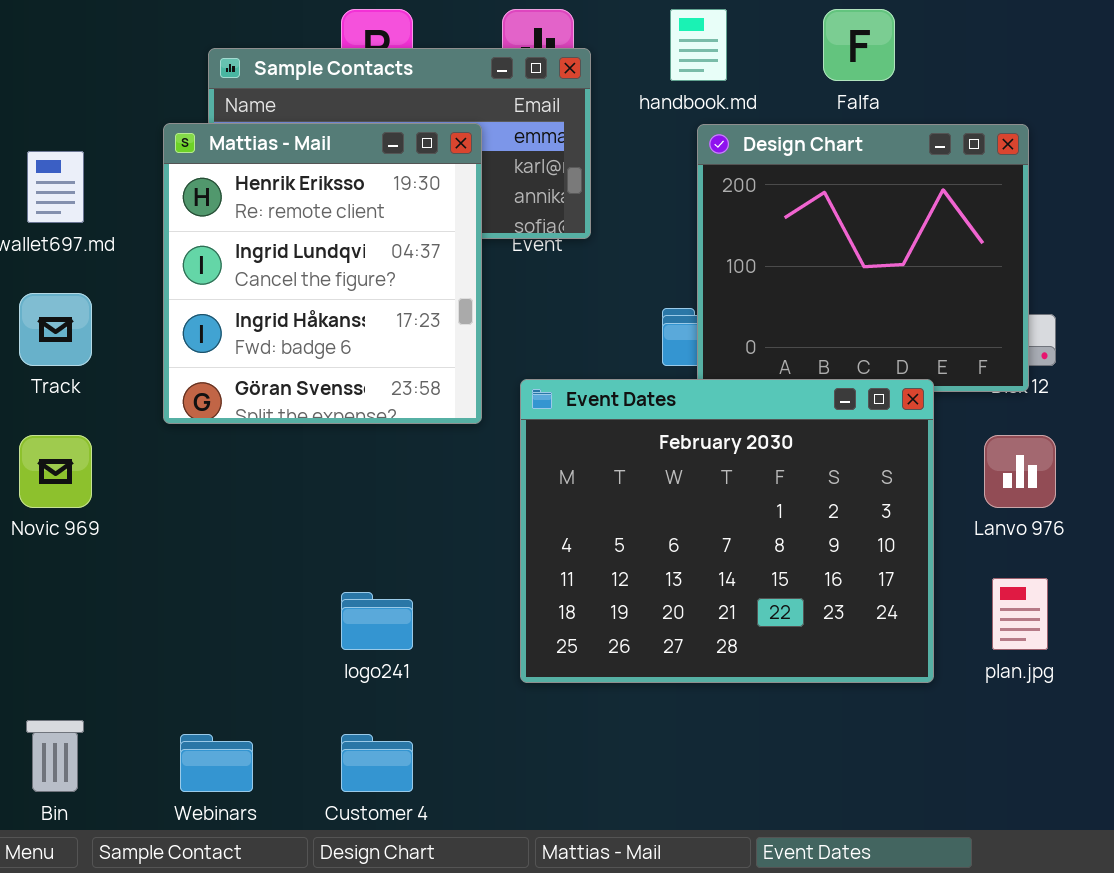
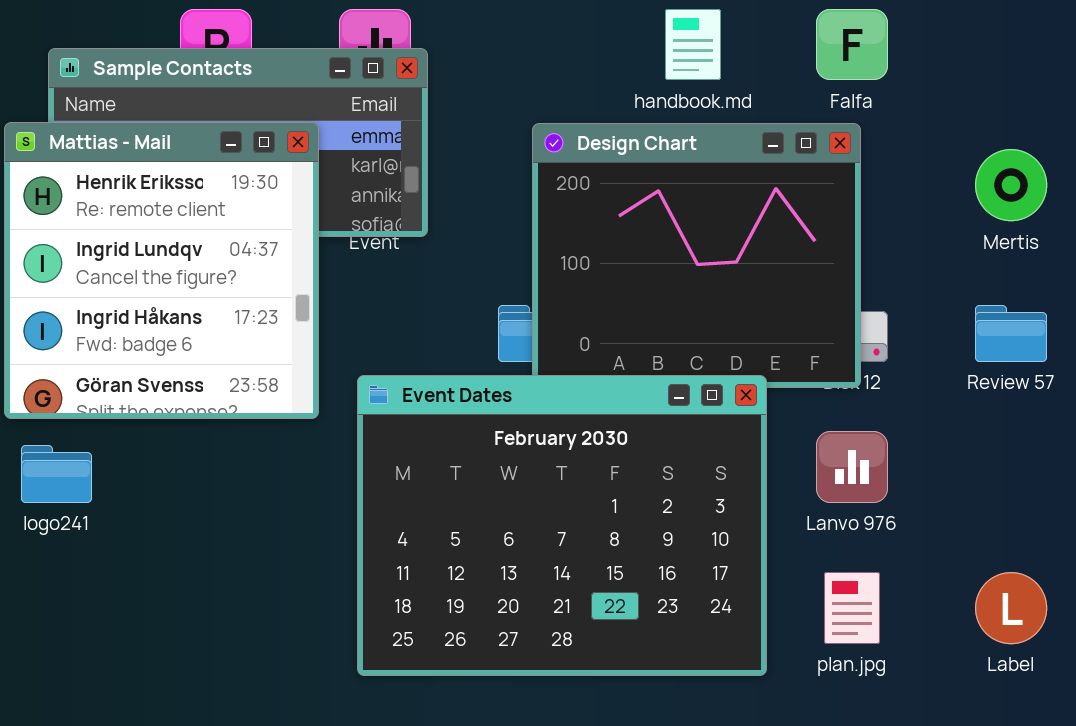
handbook.md: [670,9,727,81] -> [665,9,721,80], moved
Falfa: [823,9,895,81] -> [816,9,888,80], moved
logo241: [341,592,413,650] -> [21,445,92,503], moved

